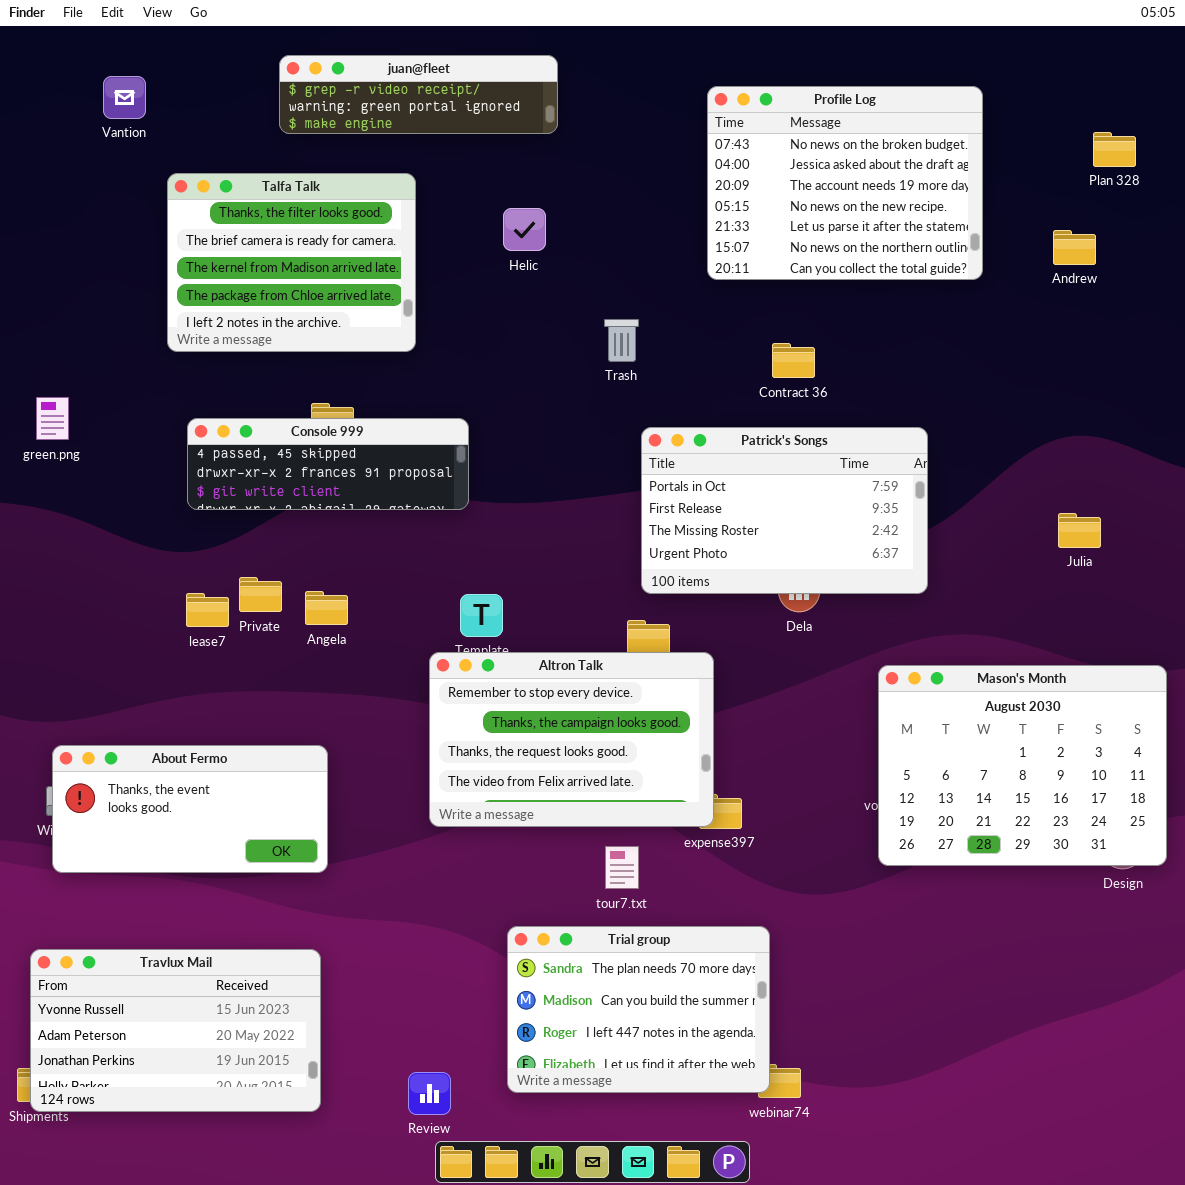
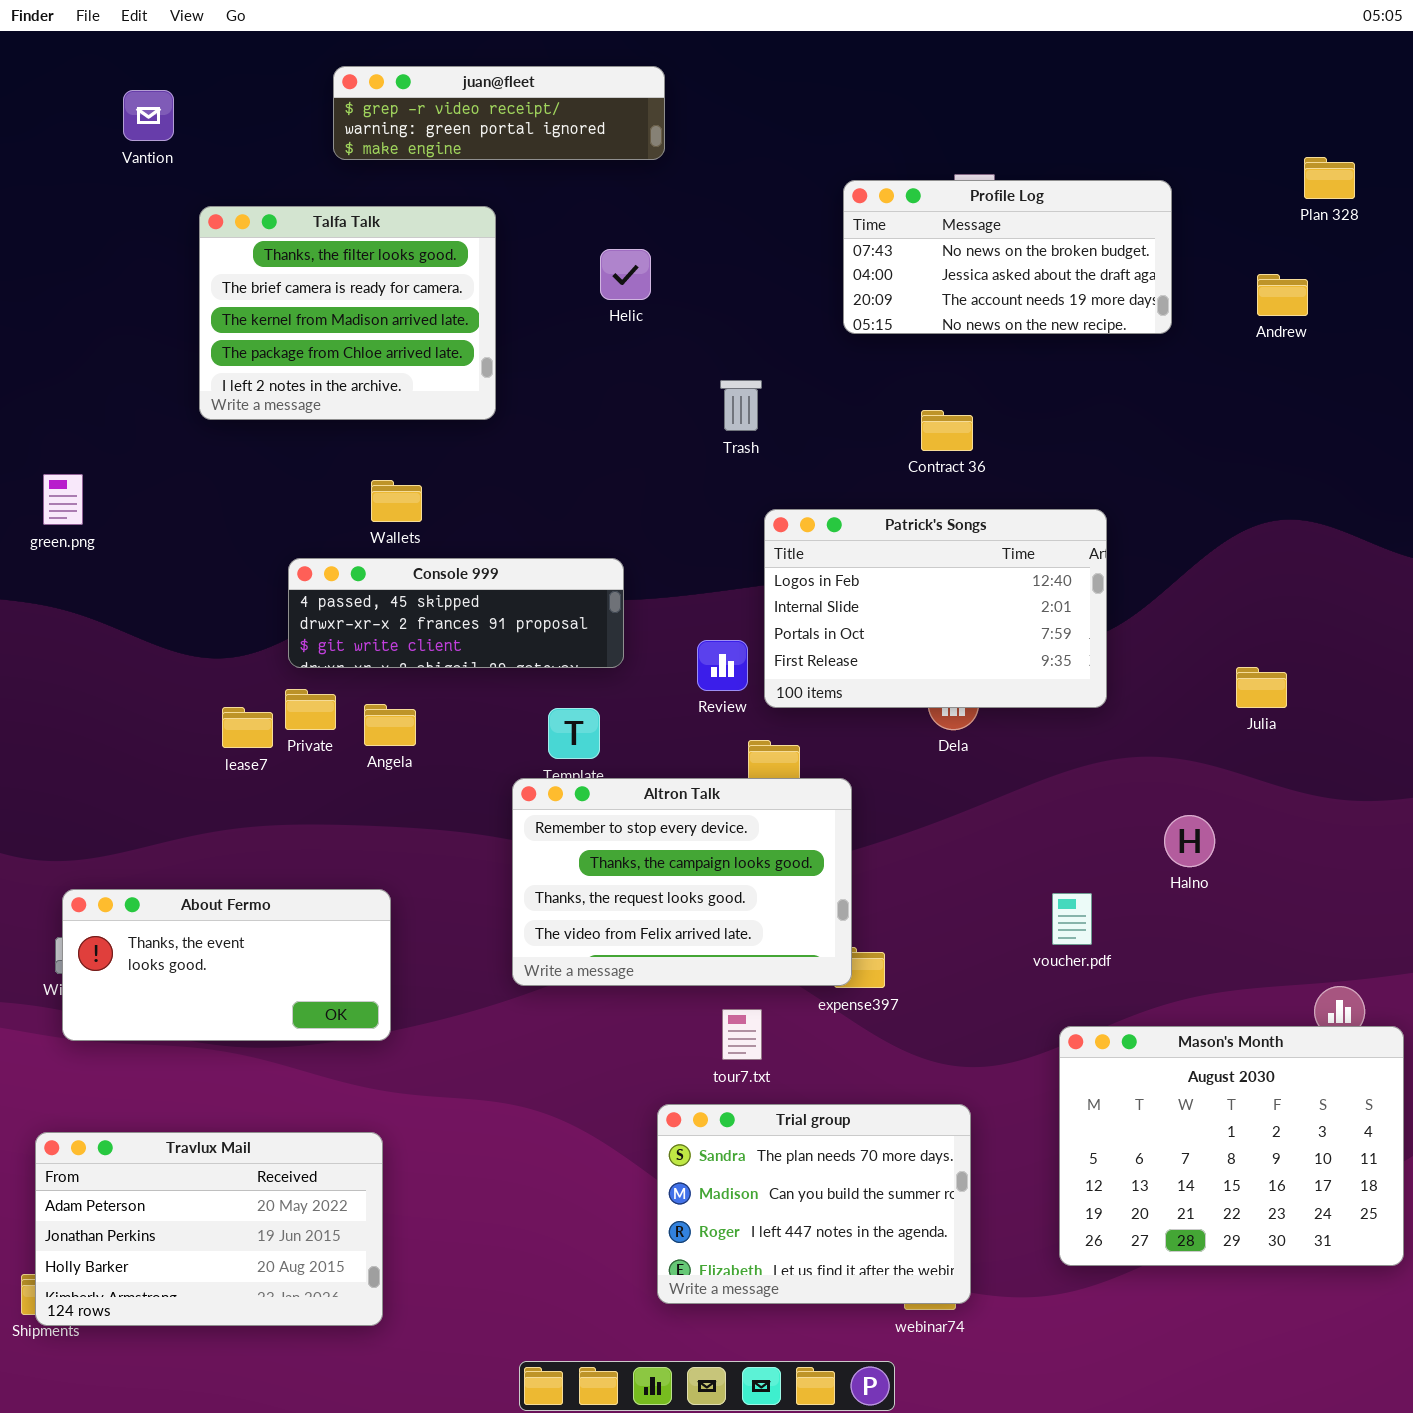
Profile Log: [707,86,983,280] -> [843,180,1172,334], resized
Console 999: [187,418,469,510] -> [288,558,624,668], moved
Patrick's Songs: [641,427,928,594] -> [764,509,1107,708], scrolled up 2 rows
Julia: [1058,513,1101,548] -> [1236,667,1287,708], moved
Mason's Month: [878,665,1167,866] -> [1059,1026,1404,1266], moved
Trial group: [507,926,770,1093] -> [657,1104,971,1304], moved
Travlux Mail: [30,949,321,1112] -> [35,1132,383,1326], scrolled down 1 row
Review: [408,1072,451,1115] -> [697,640,748,691], moved

